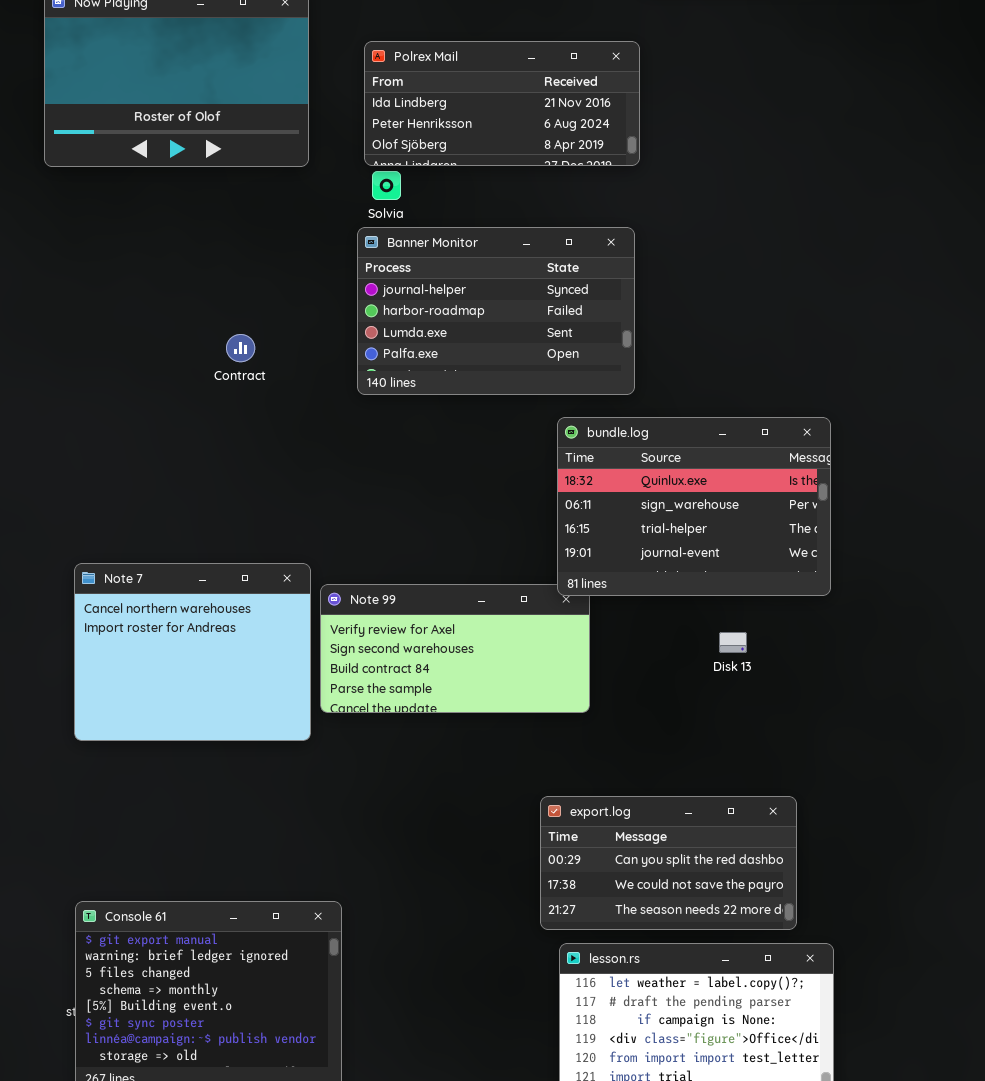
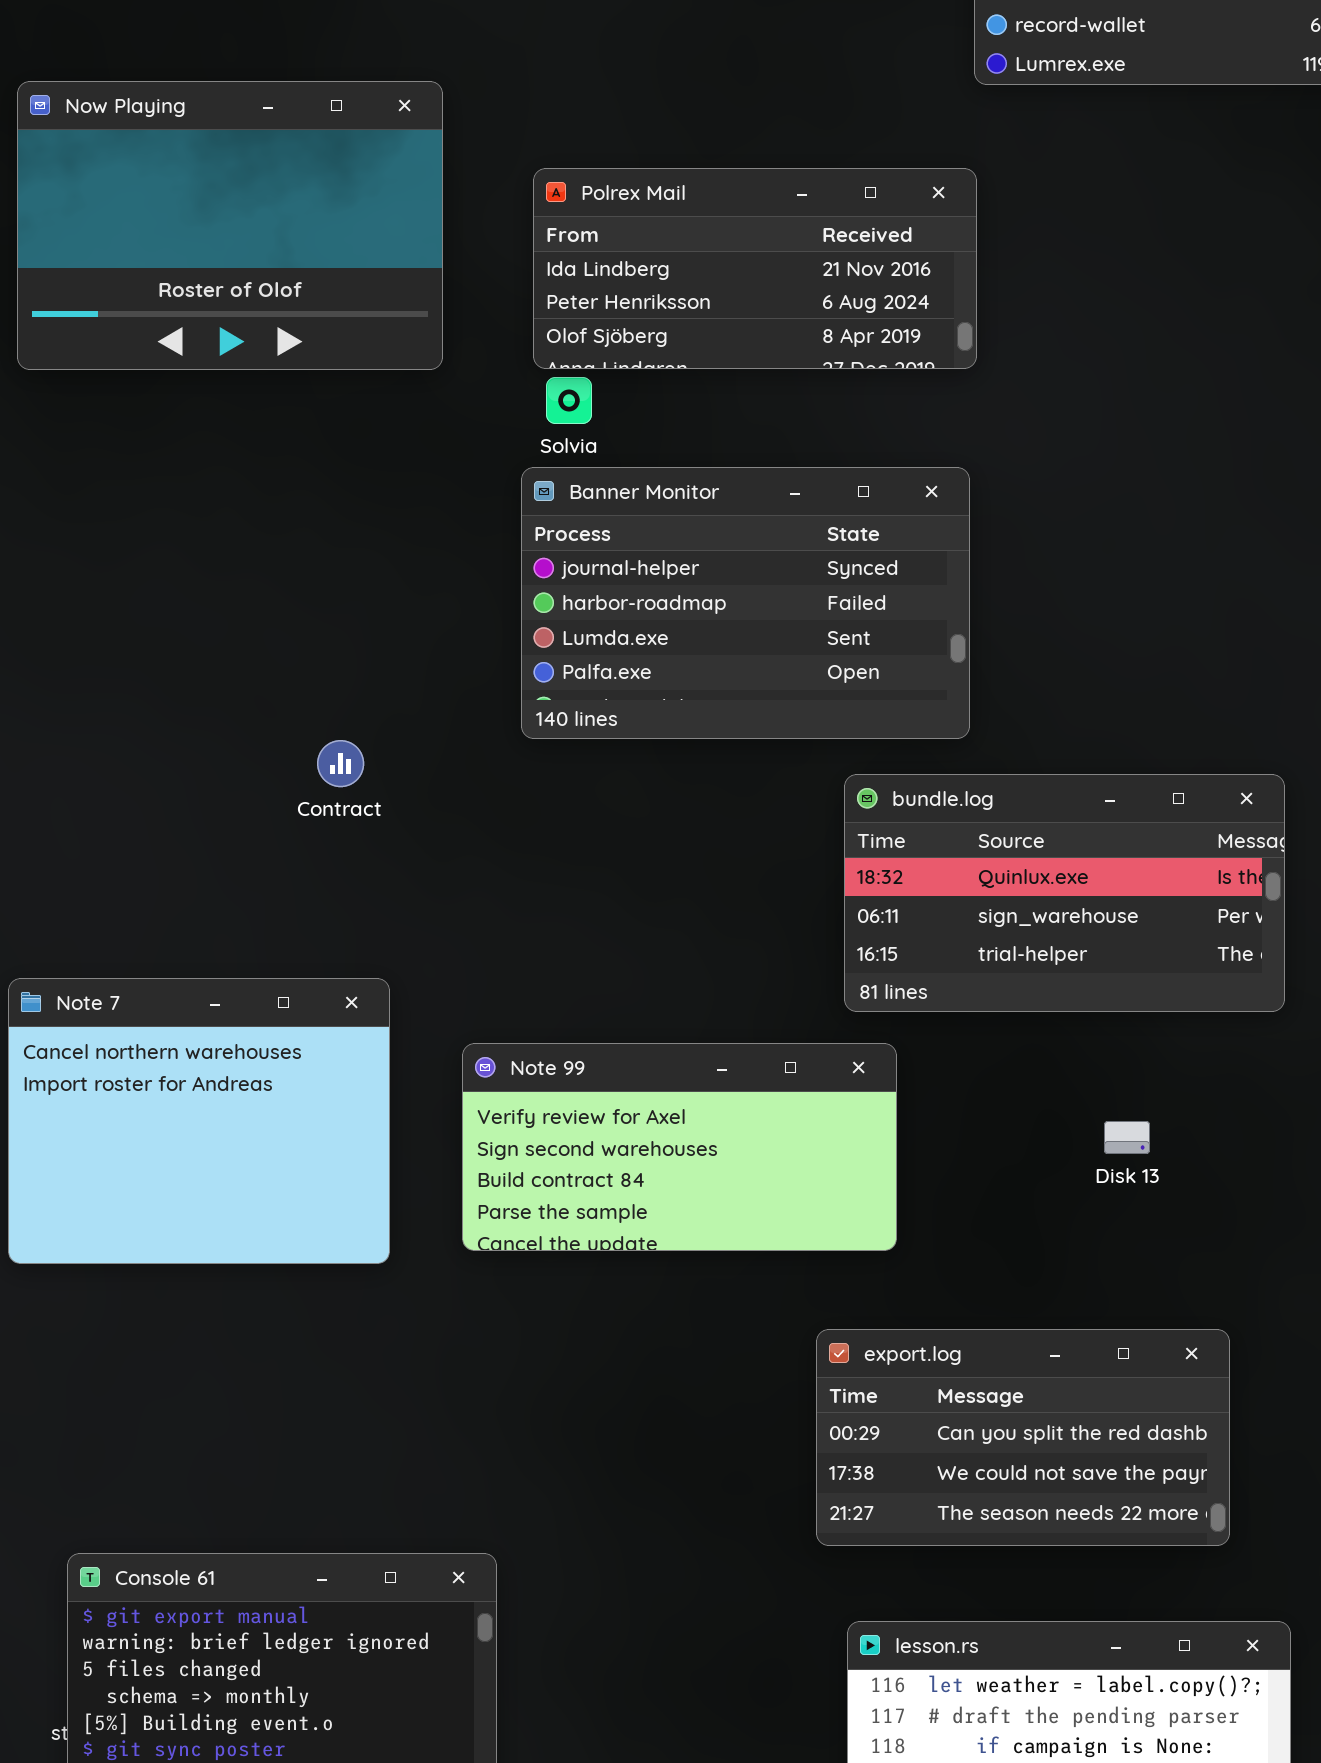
Contract: [226,334,255,362] -> [317,740,364,787], moved
bundle.log: [557,417,831,596] -> [844,774,1285,1012], resized
Note 7: [74,563,311,741] -> [8,978,390,1264], moved
export.log: [540,796,797,930] -> [816,1329,1230,1546], moved

